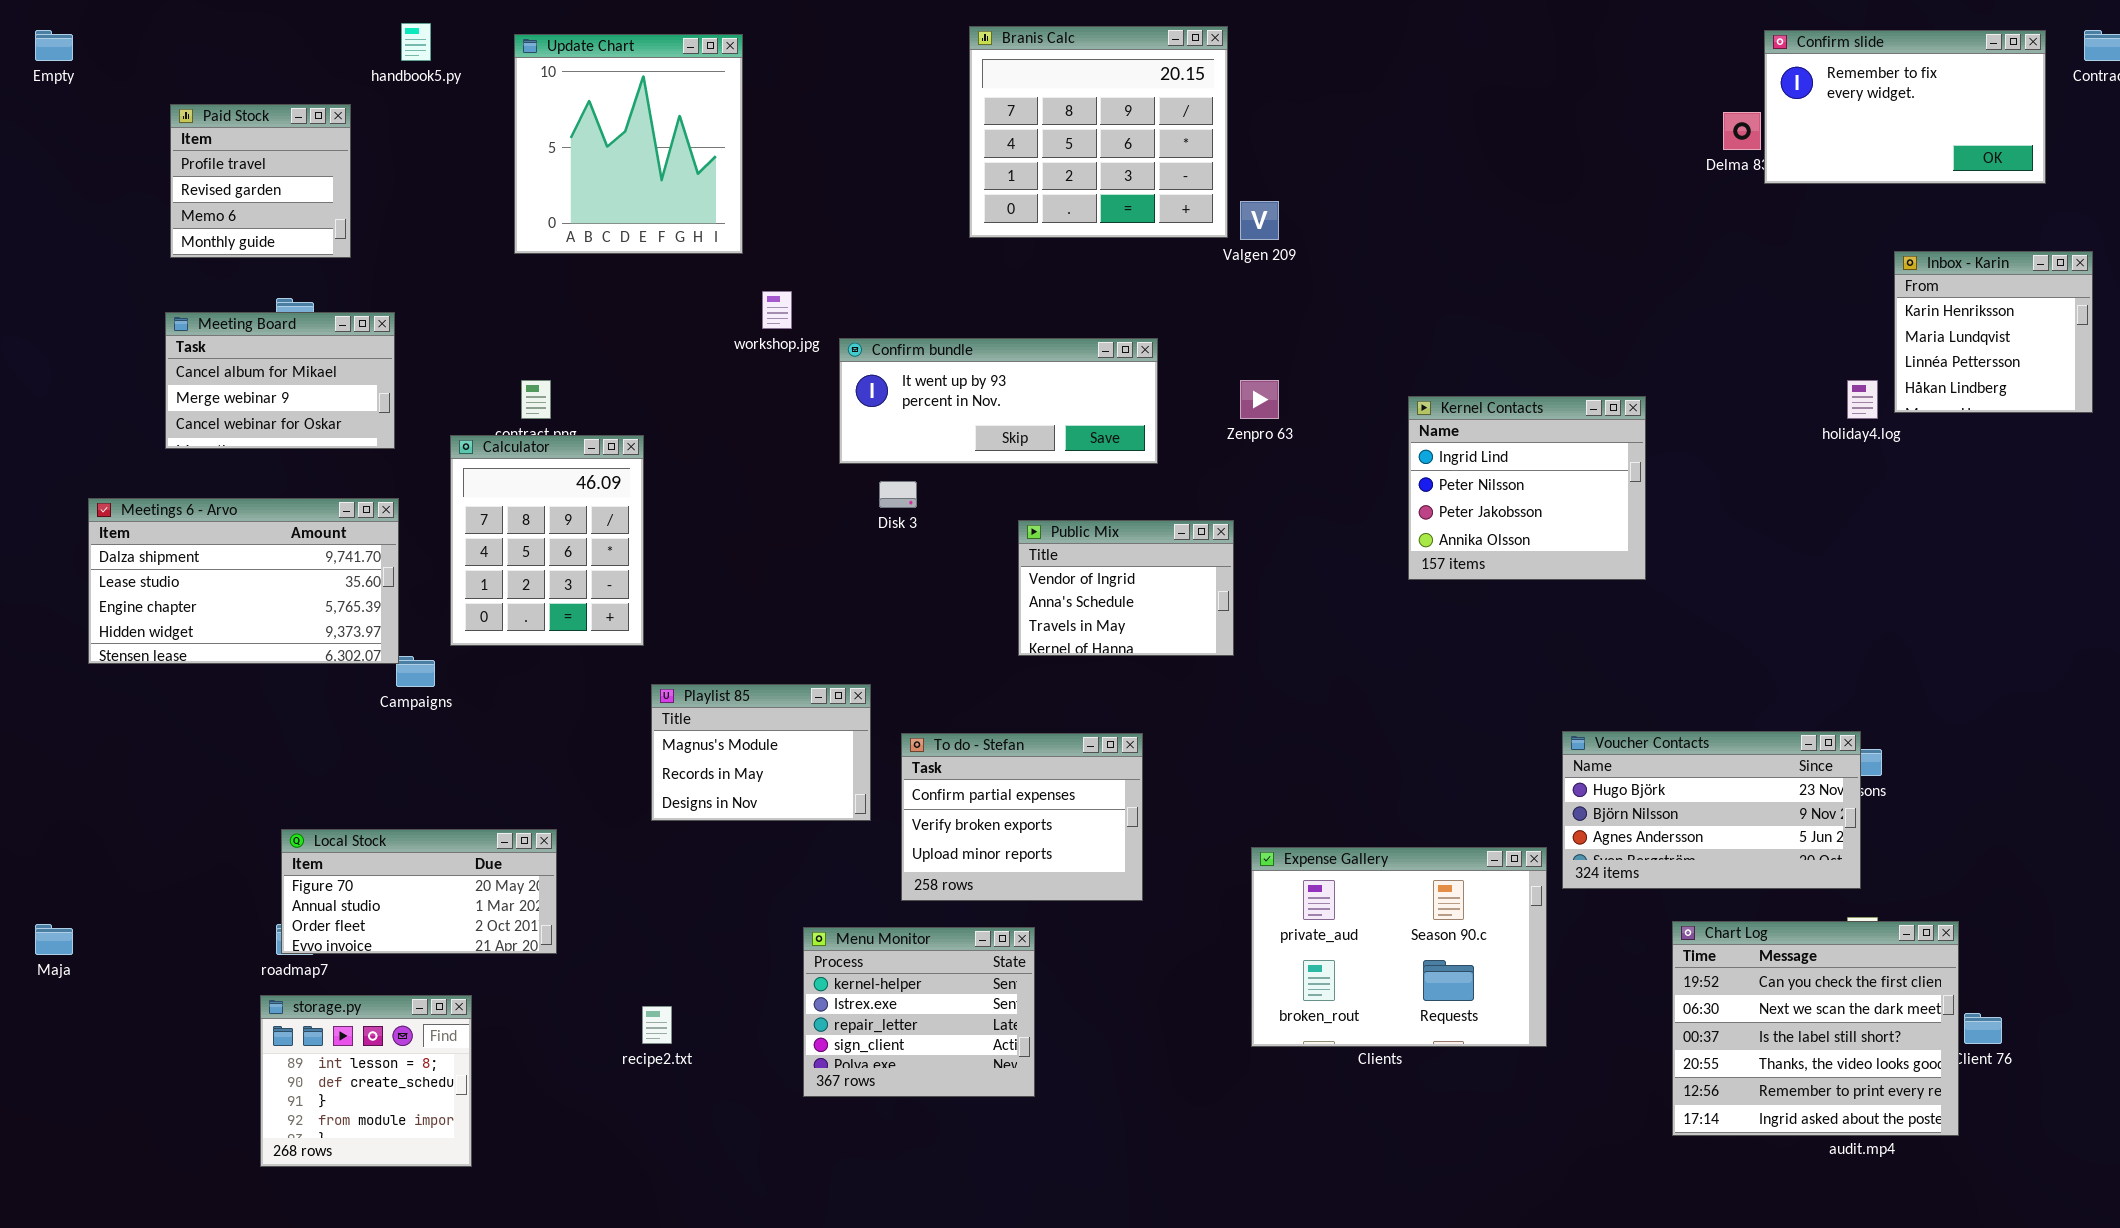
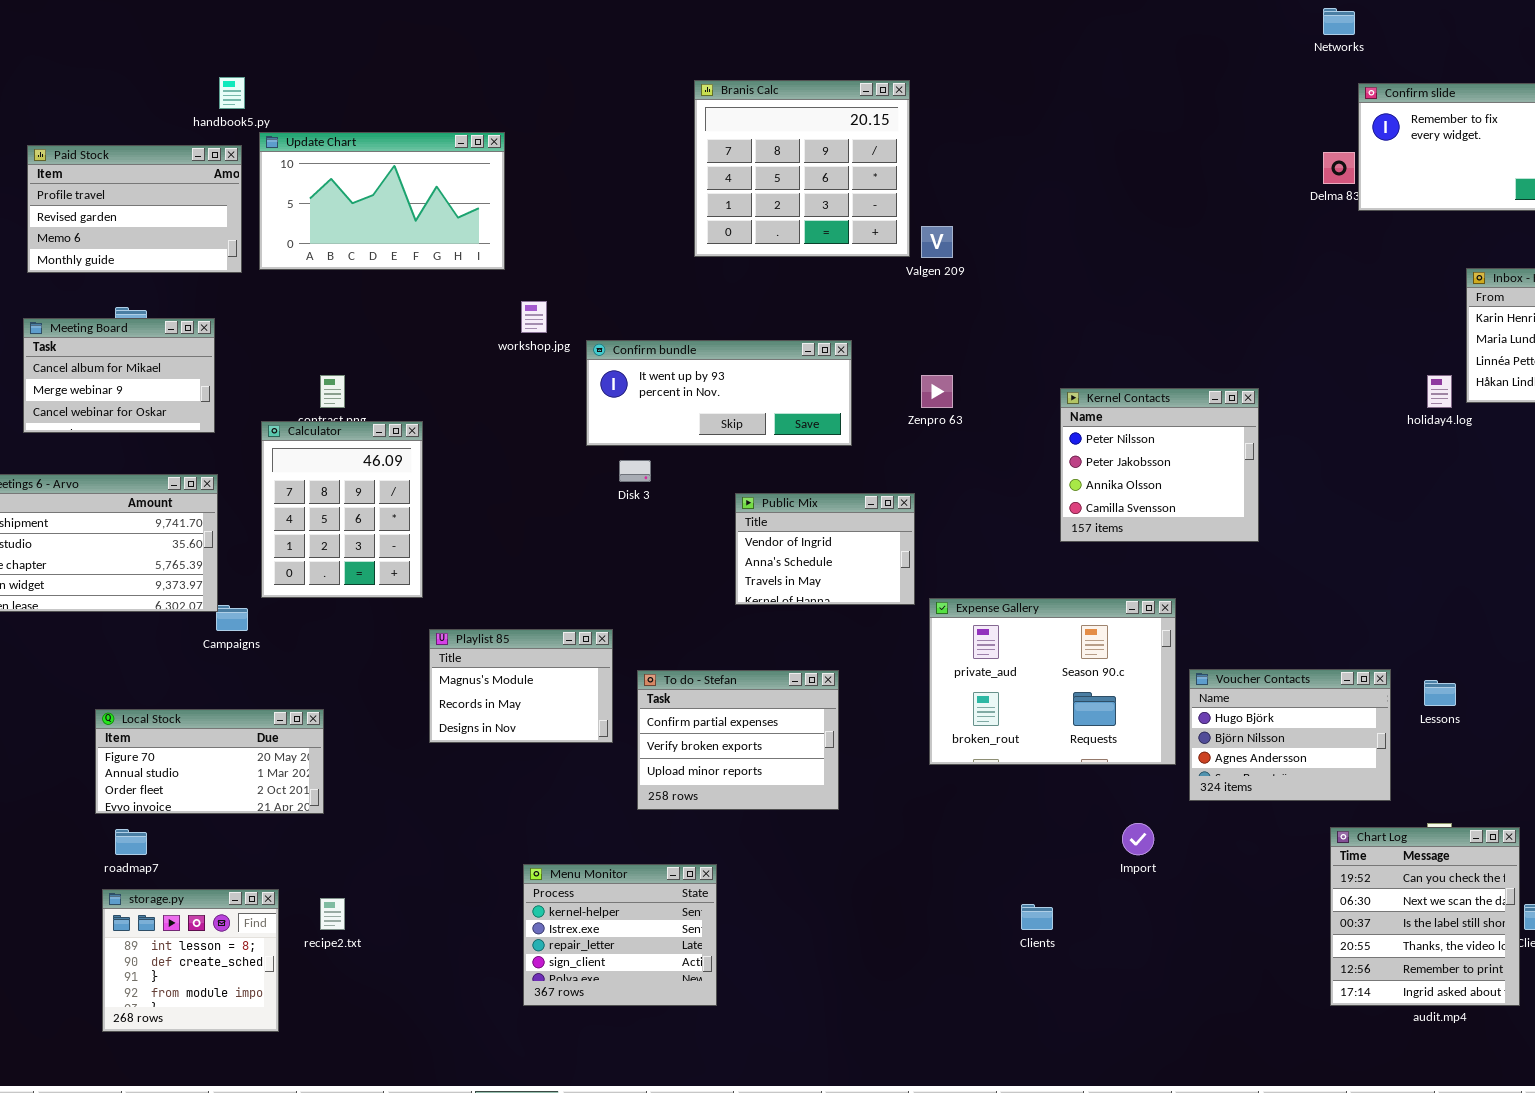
Update Chart: [514,34,743,254] -> [259,132,505,270], resized
Paid Stock: [170,104,351,258] -> [27,145,242,273], resized
Kernel Contacts: [1408,396,1646,580] -> [1060,388,1259,542], scrolled down 1 row
Voucher Contacts: [1562,731,1861,889] -> [1189,669,1391,801], resized
Local Stock: [281,829,557,954] -> [95,709,324,814], moved
Expense Gallery: [1251,847,1547,1047] -> [929,598,1176,765], moved
Chart Log: [1672,921,1959,1136] -> [1330,827,1520,1006], resized
Menu Monitor: [803,927,1035,1097] -> [523,864,717,1006], moved
recipe2.txt: [642,1006,672,1044] -> [320,898,345,930], moved

